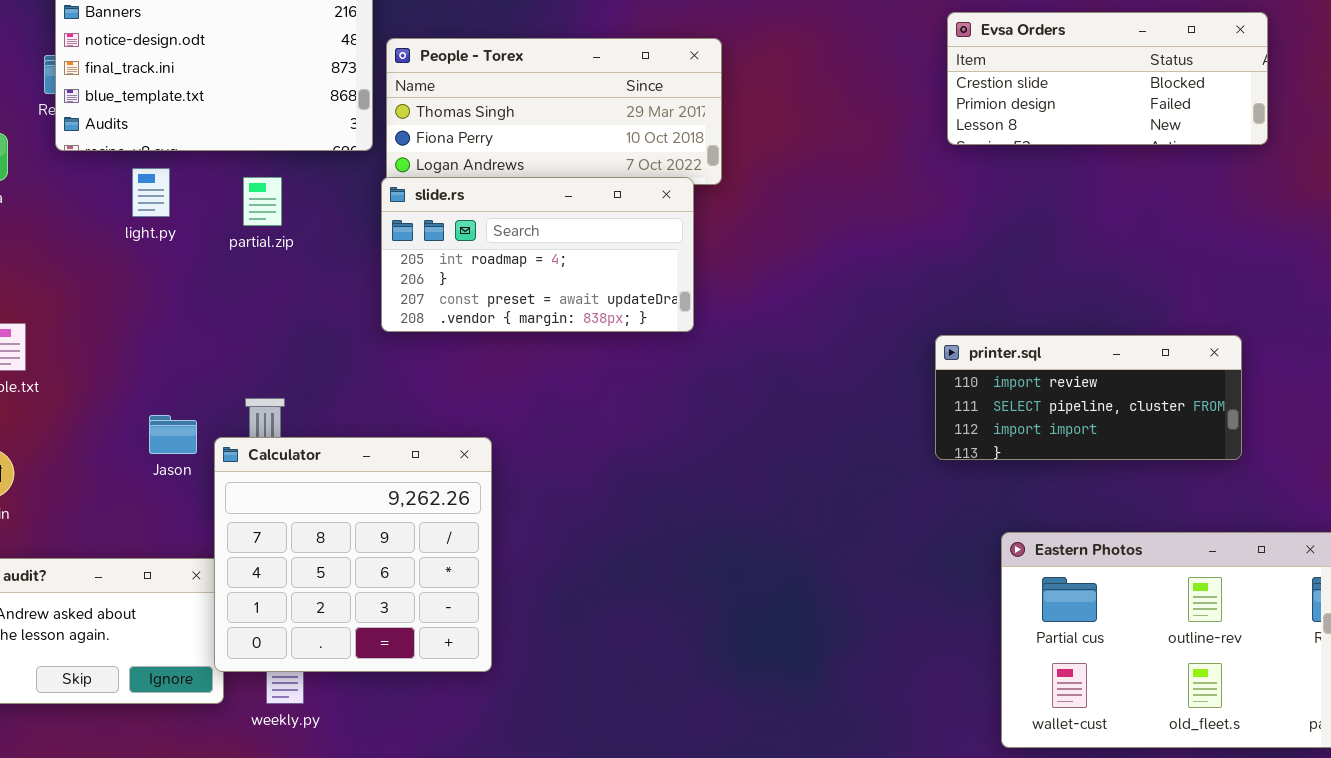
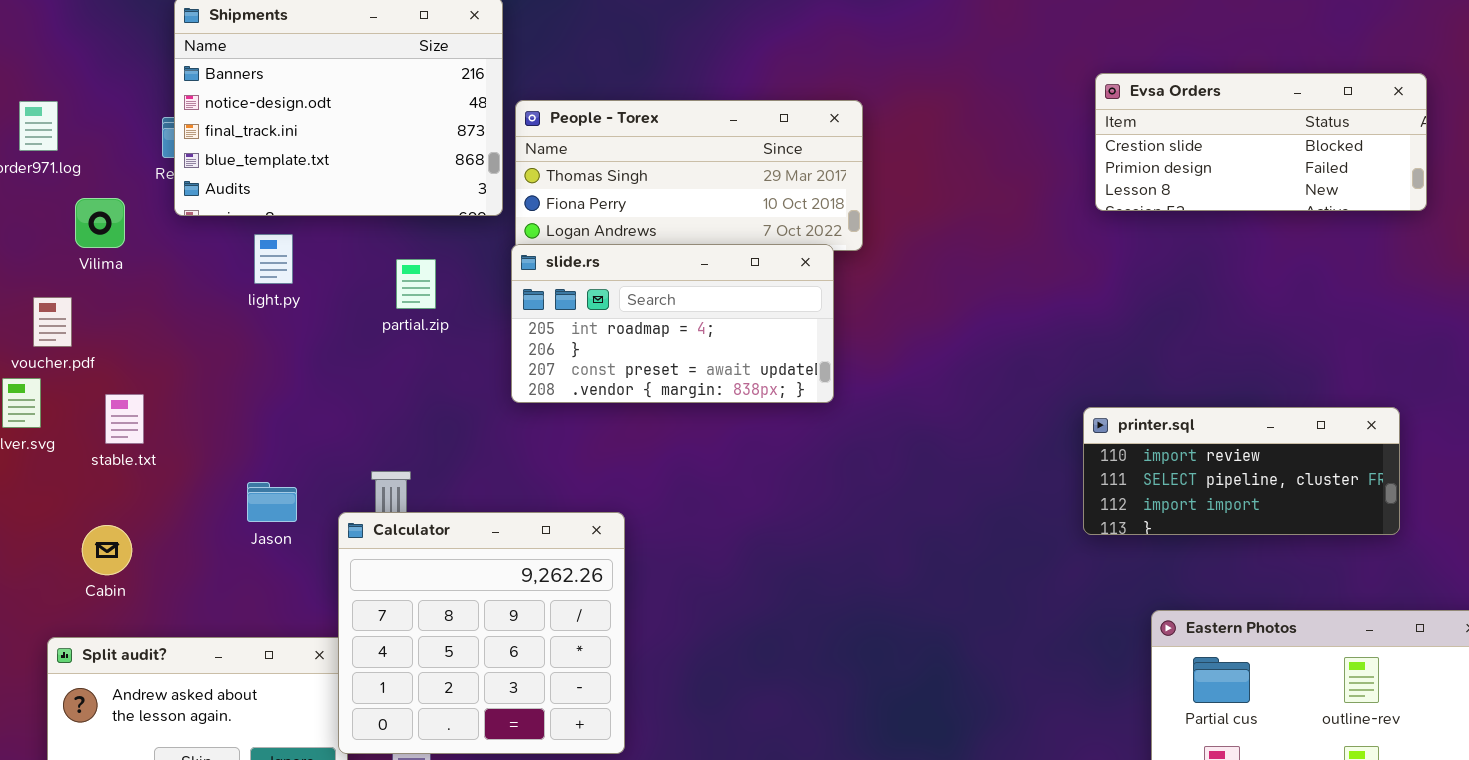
partial.zip: [243,177,282,226] -> [396,259,436,309], moved
Jason: [149,415,197,454] -> [247,482,297,522], moved

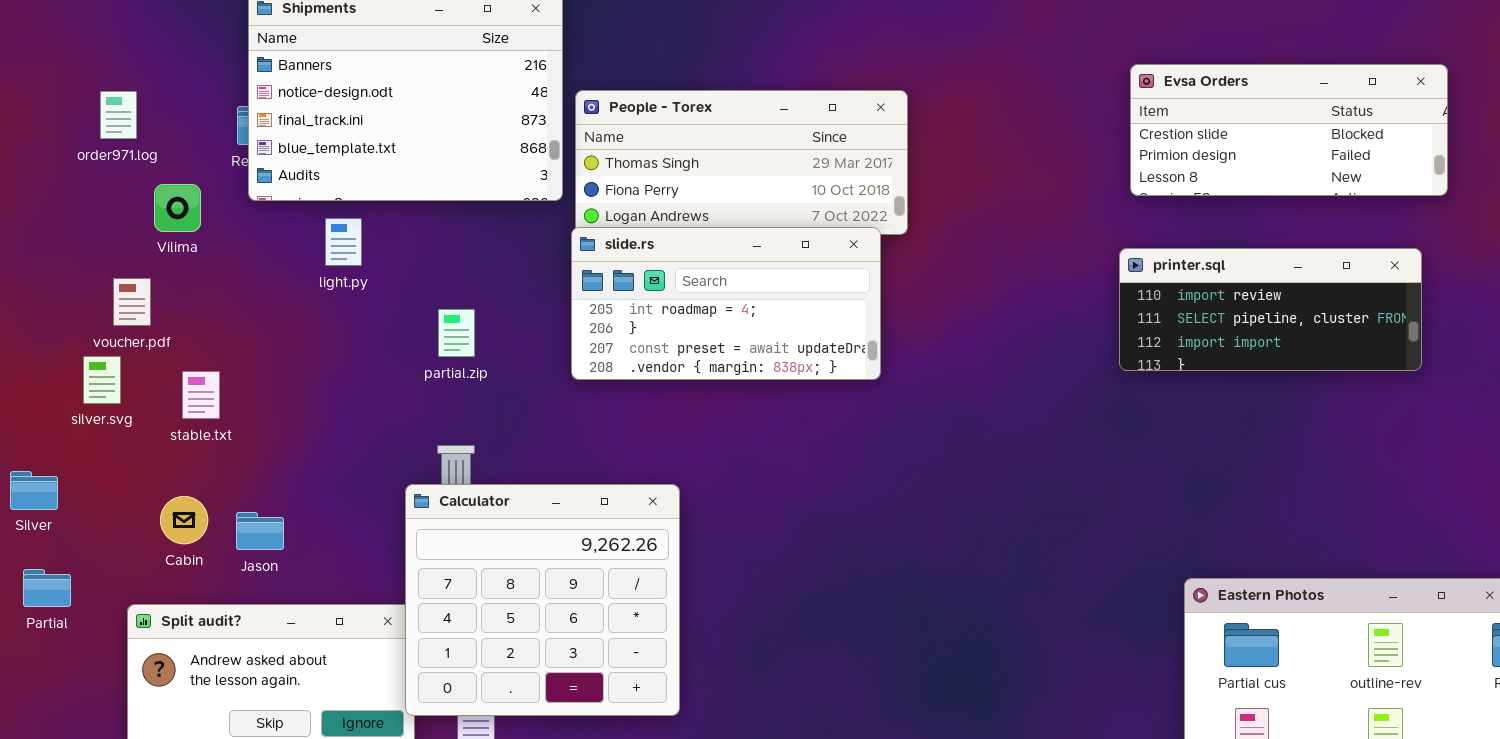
partial.zip: [396,259,436,309] -> [438,309,475,357], moved
printer.sql: [1083,407,1400,535] -> [1119,248,1422,371], moved
Jason: [247,482,297,522] -> [236,512,284,550], moved

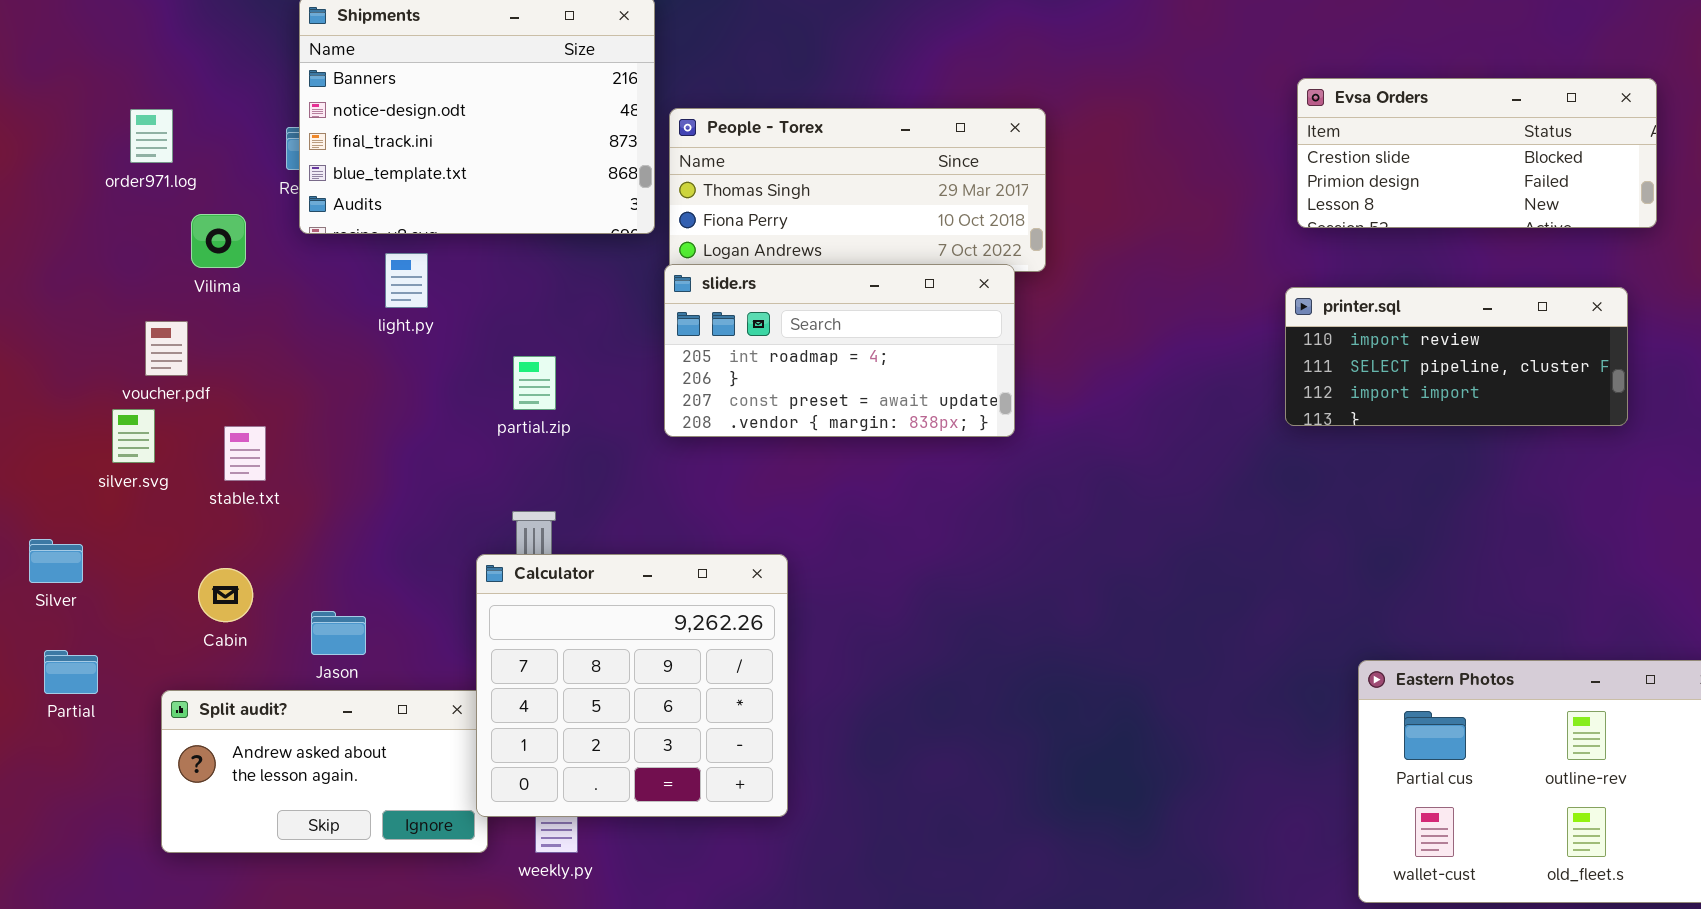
Jason: [236,512,284,550] -> [311,611,366,655], moved

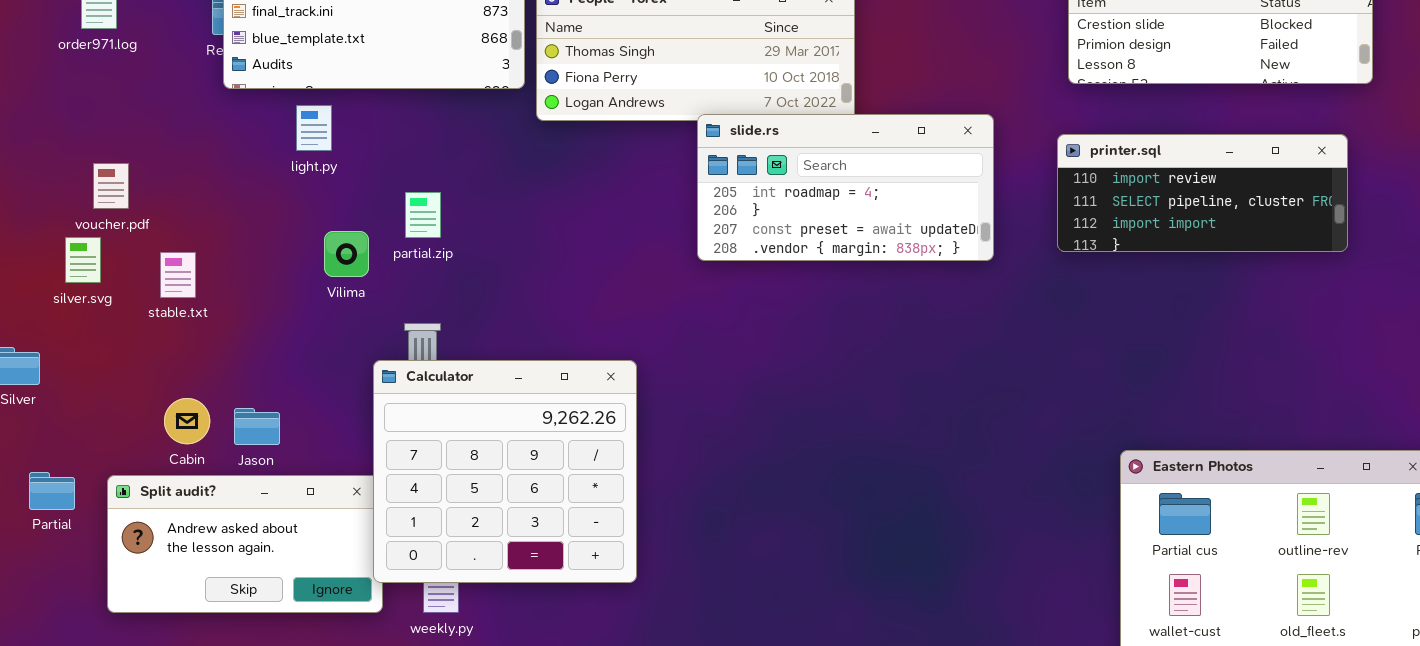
Vilima: [191,214,246,268] -> [324,231,369,277], moved
slide.rs: [664,264,1015,437] -> [697,114,994,261], moved
Cabin: [198,568,253,622] -> [164,398,210,444], moved
Partial: [44,650,98,694] -> [29,472,75,510], moved

